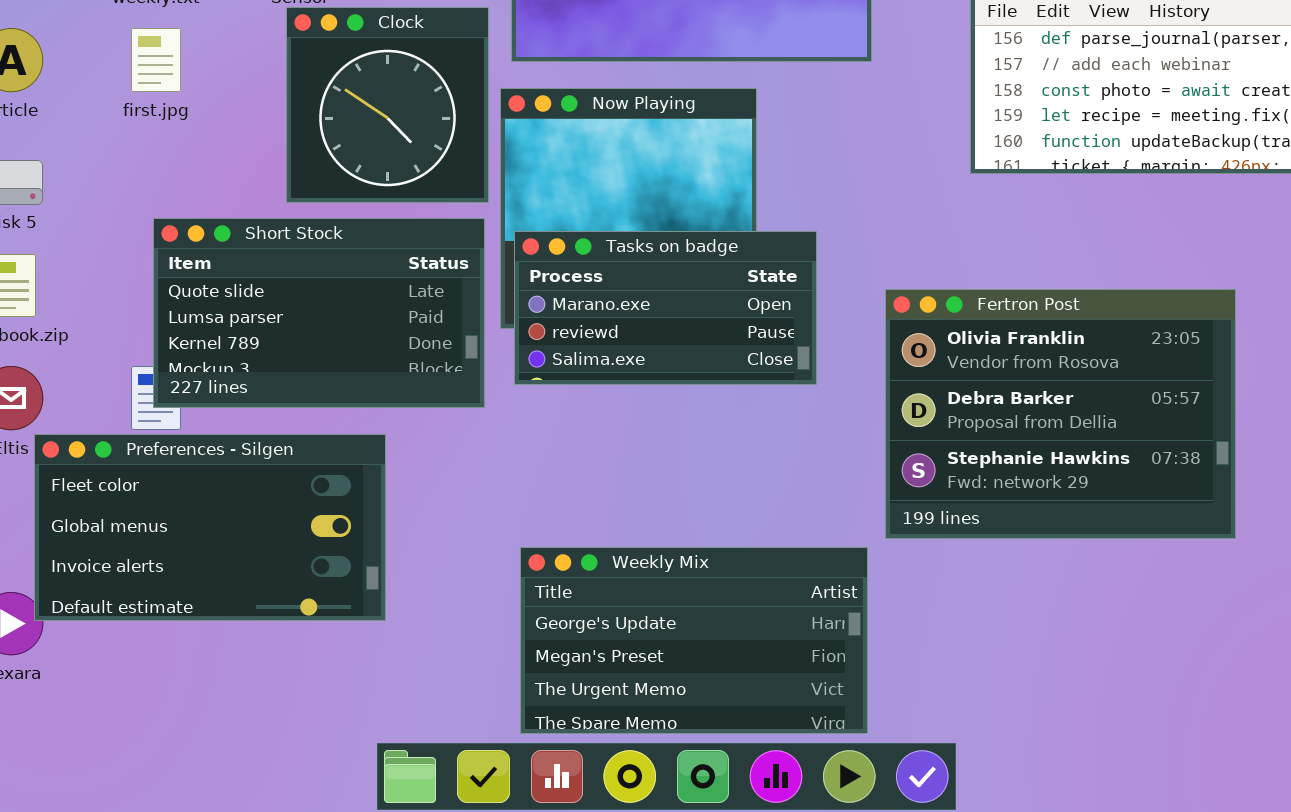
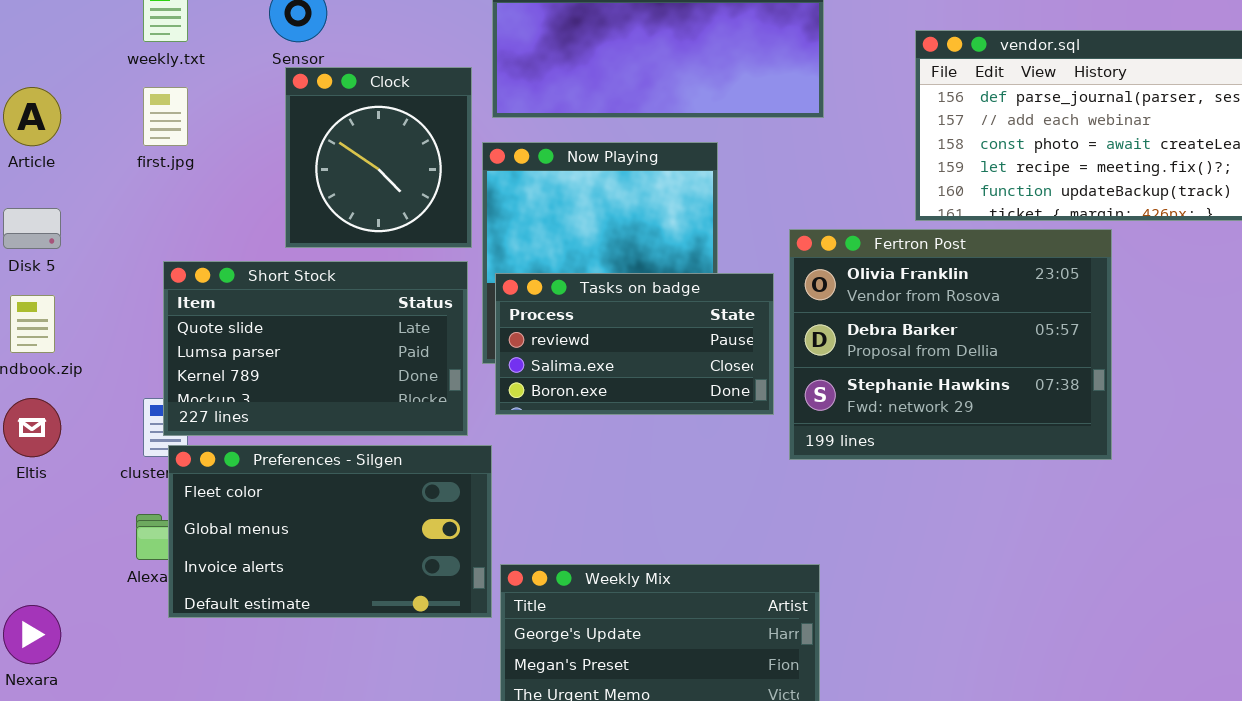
Tasks on badge: [514,231,817,385] -> [495,273,774,415], scrolled down 1 row
Fertron Post: [885,289,1236,539] -> [789,229,1112,460], moved
Preferences - Silgen: [34,434,386,621] -> [168,445,492,618], moved

